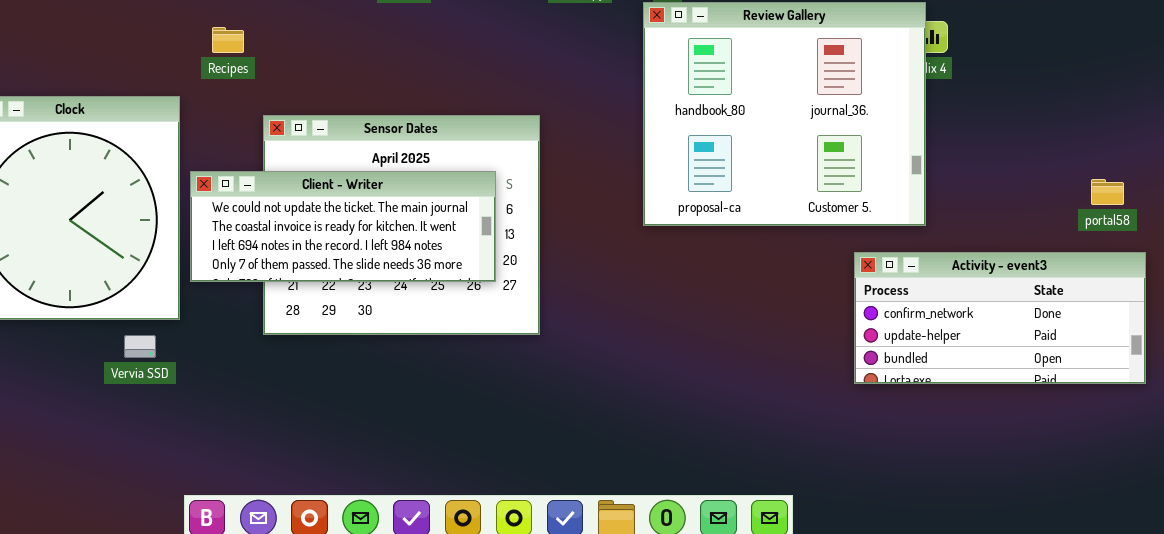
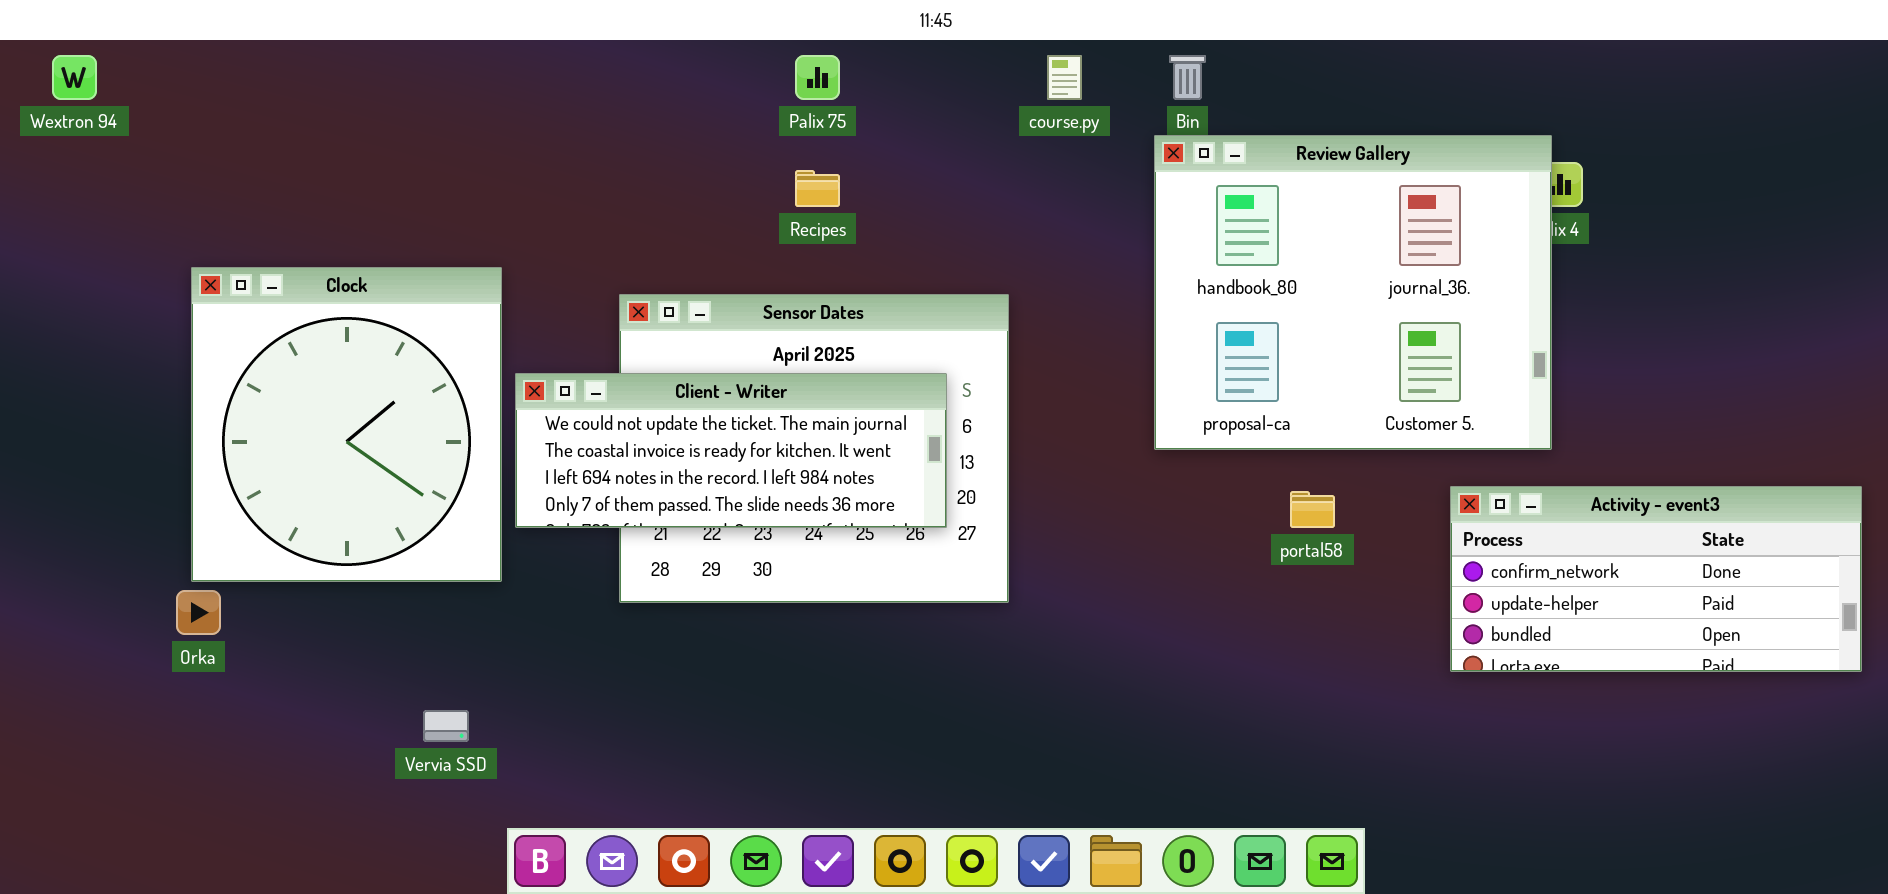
Recipes: [212,27,244,53] -> [795,170,840,207], moved
portal58: [1091,179,1124,205] -> [1290,491,1335,528], moved
Vervia SSD: [124,335,156,358] -> [423,710,469,742], moved

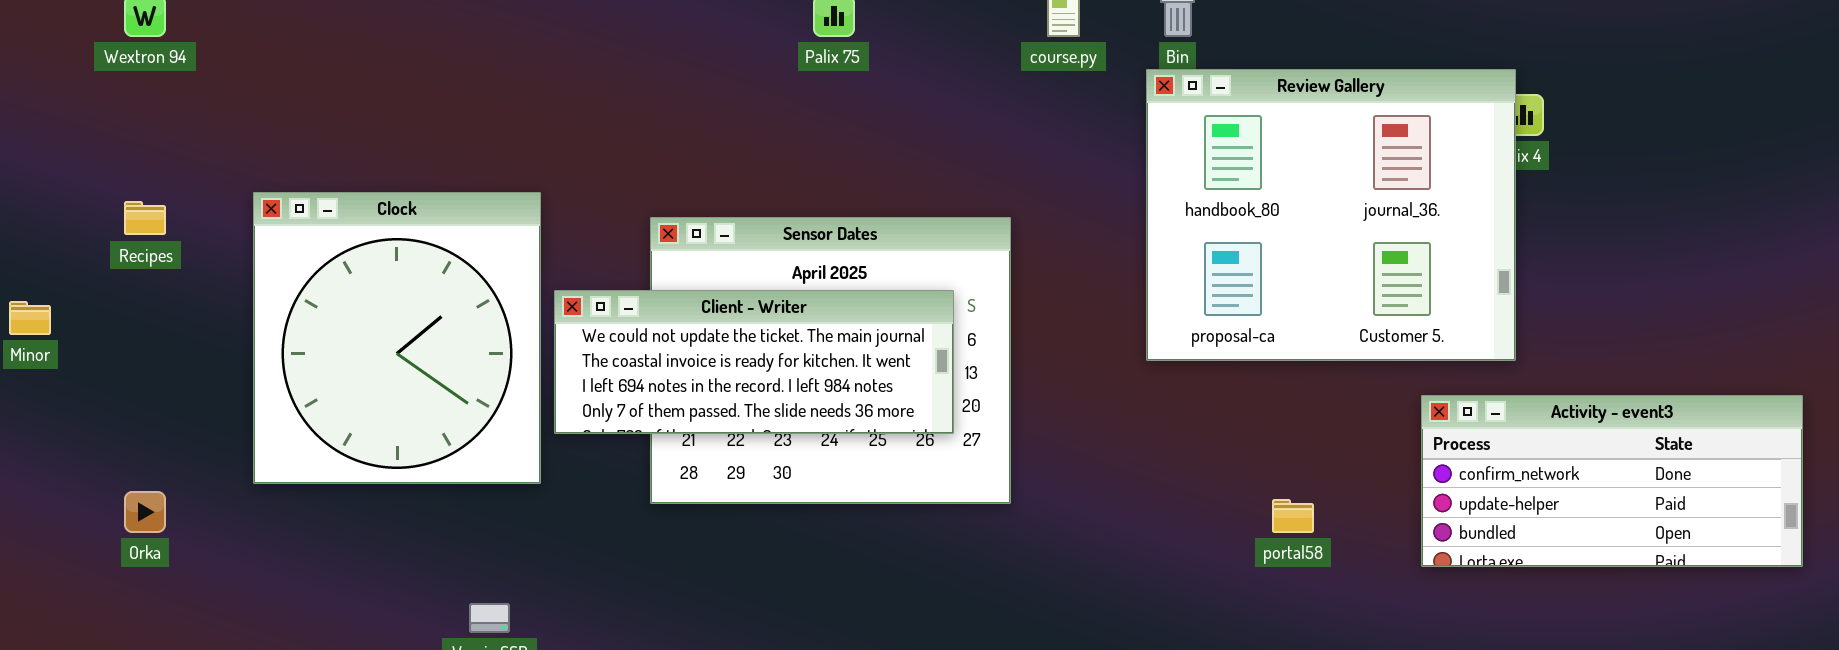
Recipes: [795,170,840,207] -> [124,201,166,235], moved
portal58: [1290,491,1335,528] -> [1272,499,1314,533], moved
Orka: [176,590,221,635] -> [124,491,166,533], moved

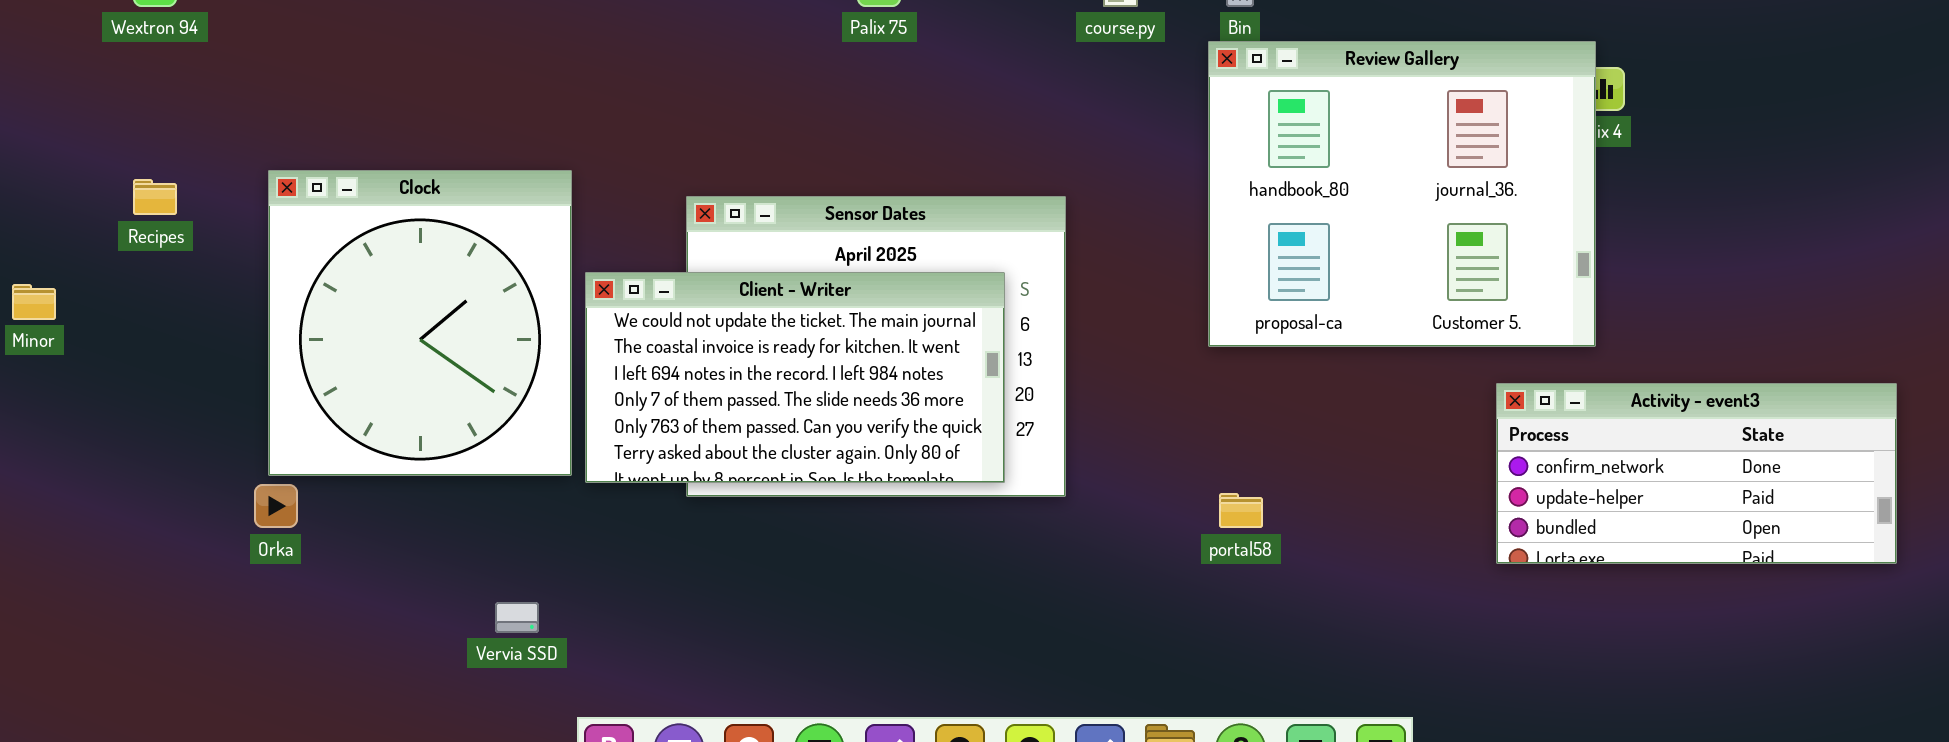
Client - Writer: [554,290,954,434] -> [585,272,1005,483], resized
Orka: [124,491,166,533] -> [254,484,298,528], moved
portal58: [1272,499,1314,533] -> [1219,493,1263,528], moved

